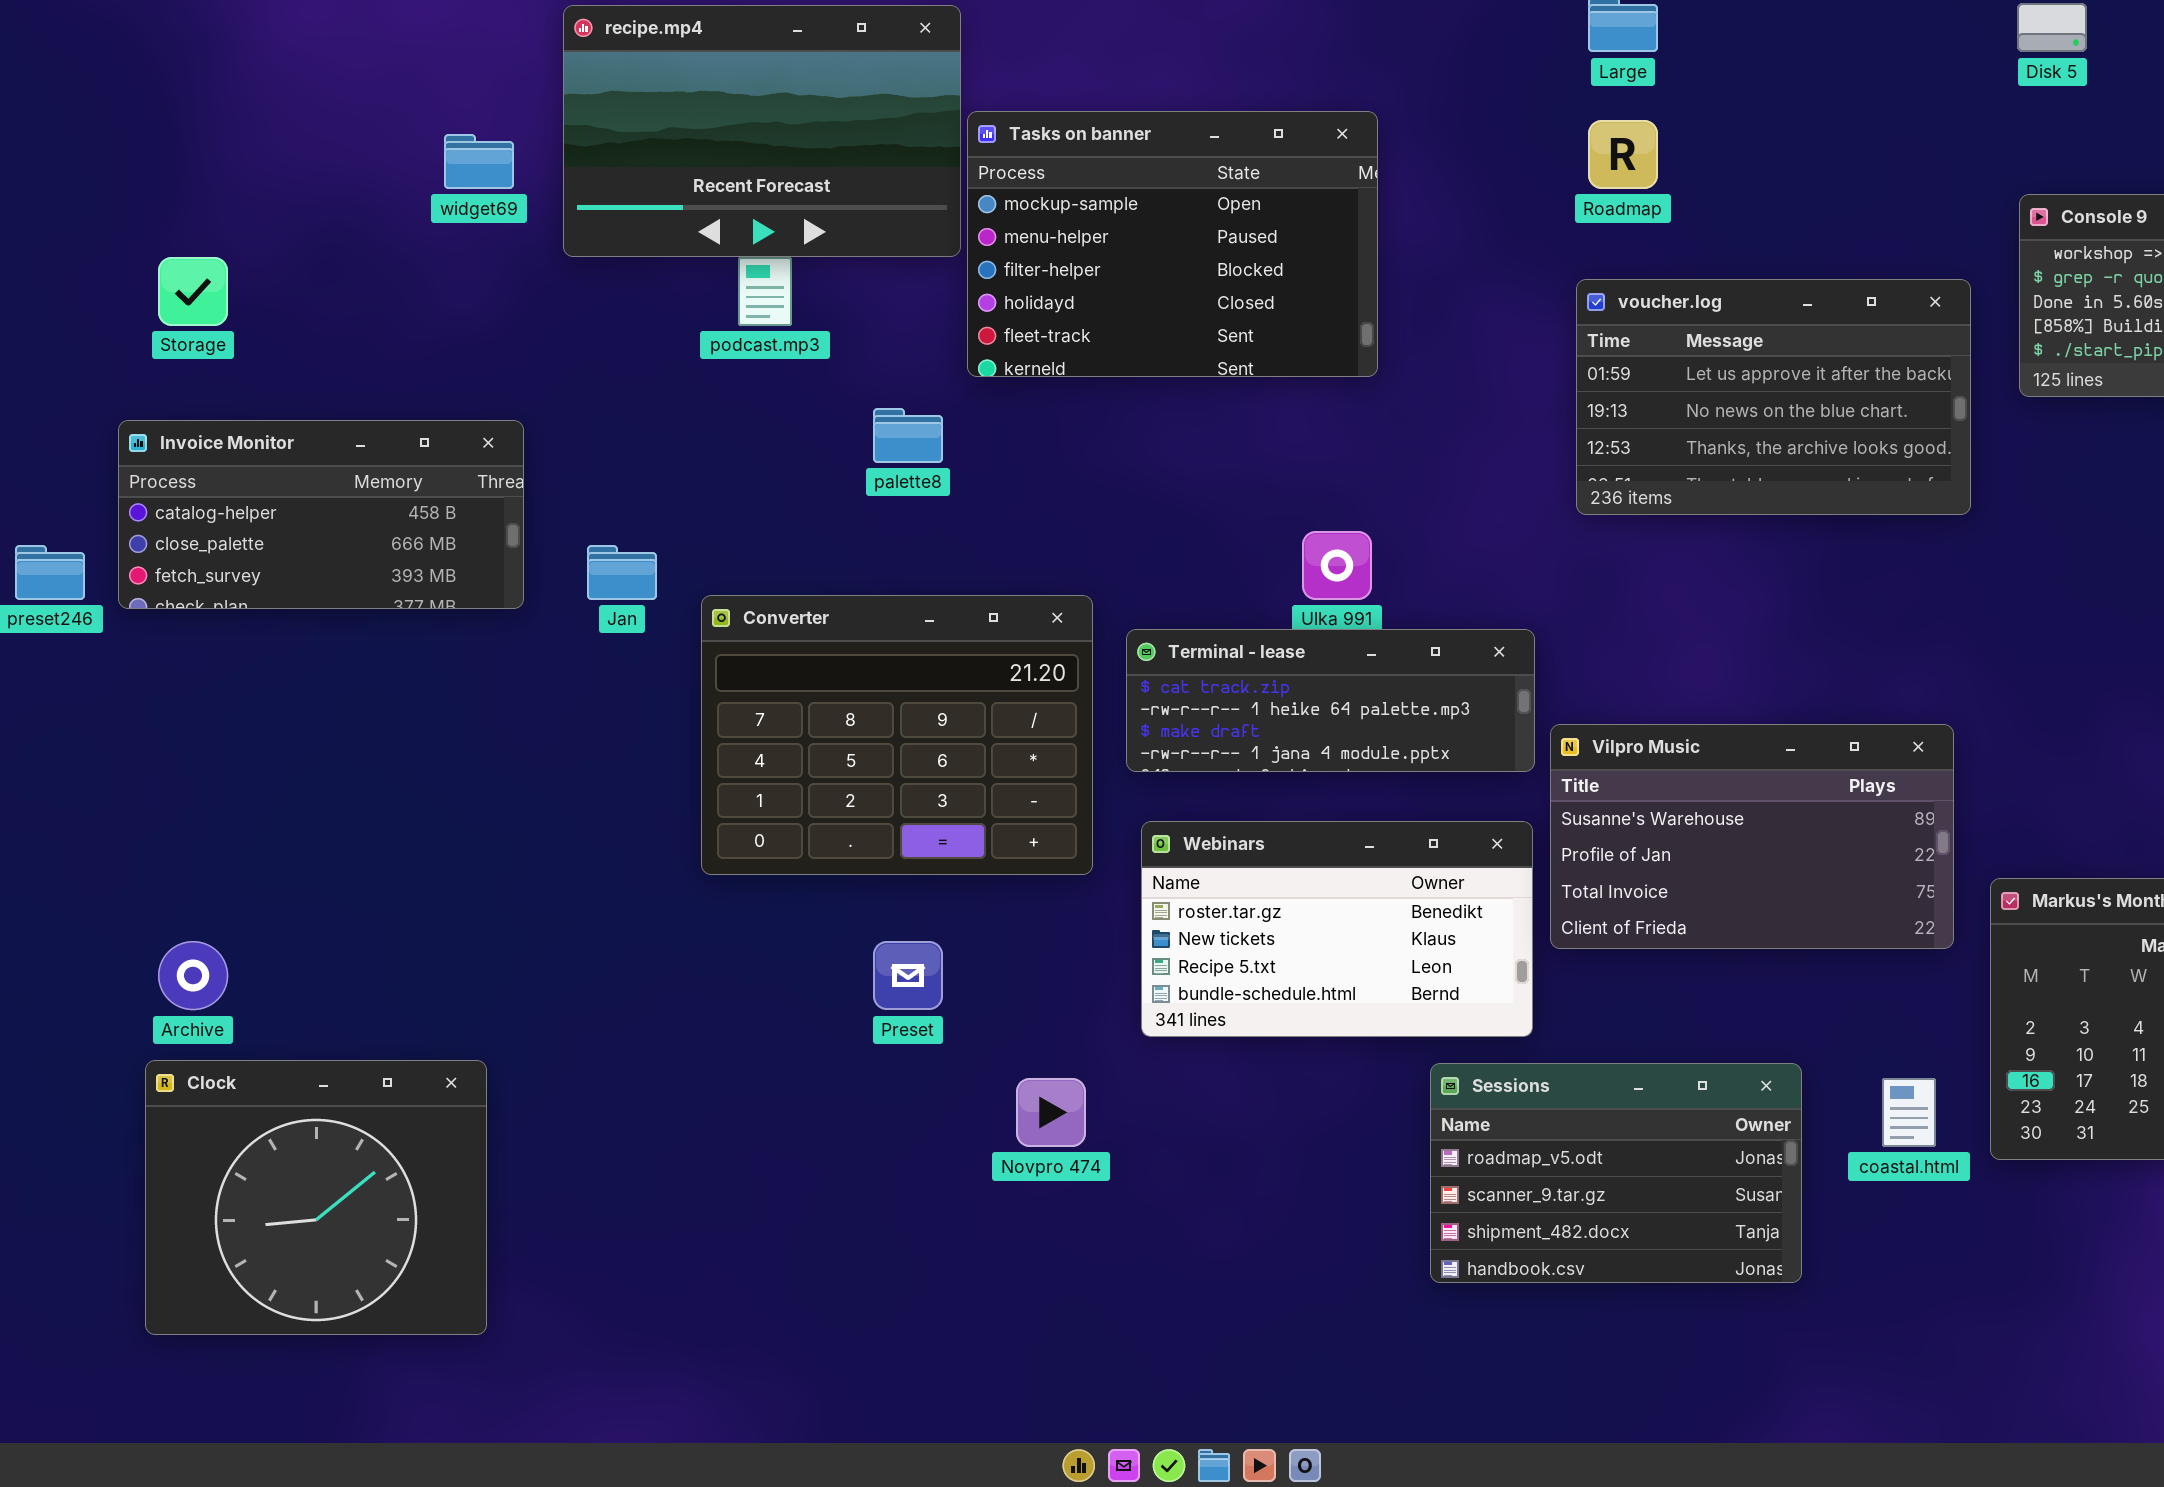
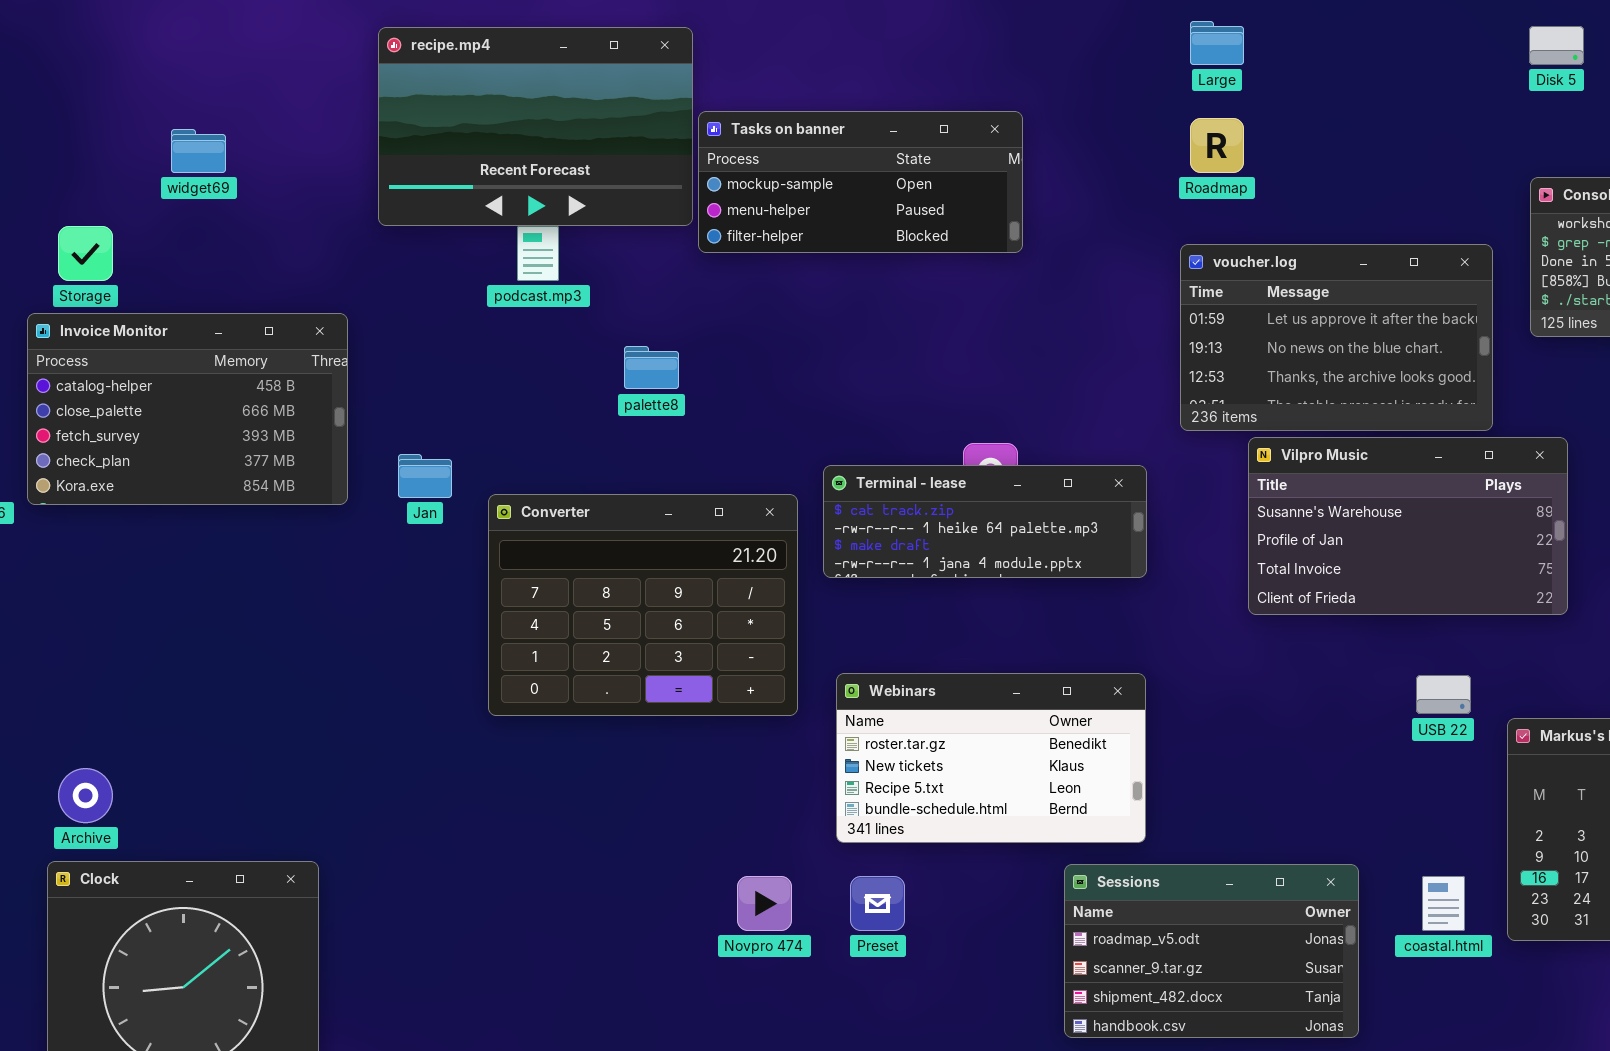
Tasks on banner: [967,111,1378,377] -> [698,111,1023,253], resized
widget69: [444,134,514,189] -> [171,129,226,173], moved
Invoice Monitor: [118,420,524,609] -> [27,313,348,505], resized
Terminal - lease: [1126,629,1535,772] -> [823,465,1147,578], moved
Vilpro Music: [1550,724,1954,949] -> [1248,437,1568,615], moved
Preset: [873,941,943,1010] -> [850,876,905,931], moved

